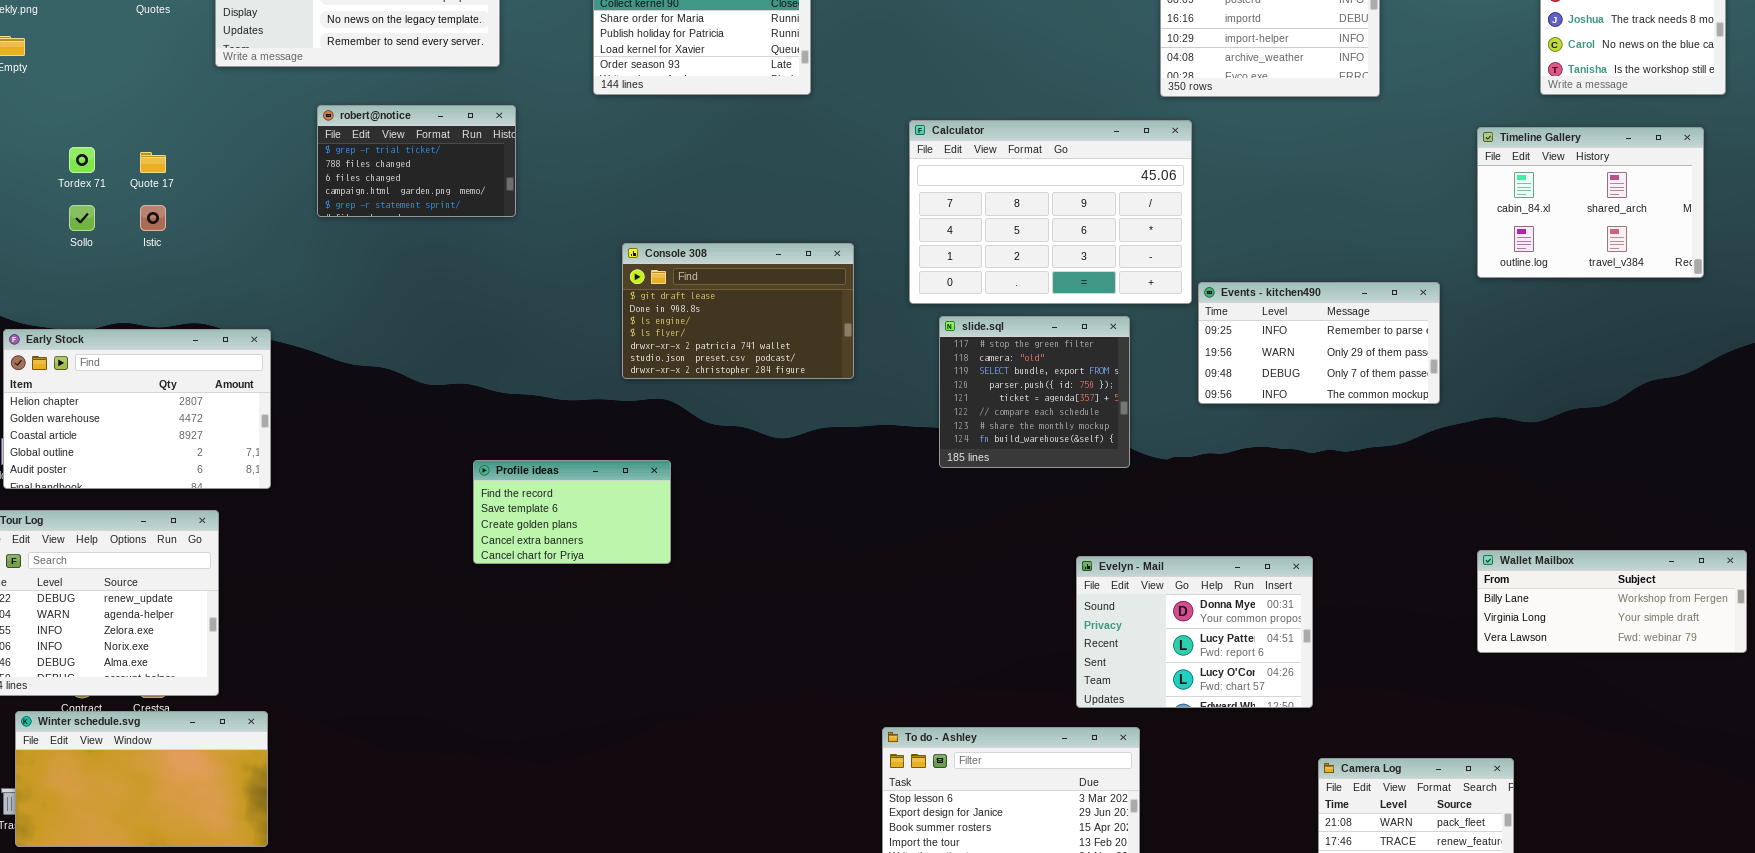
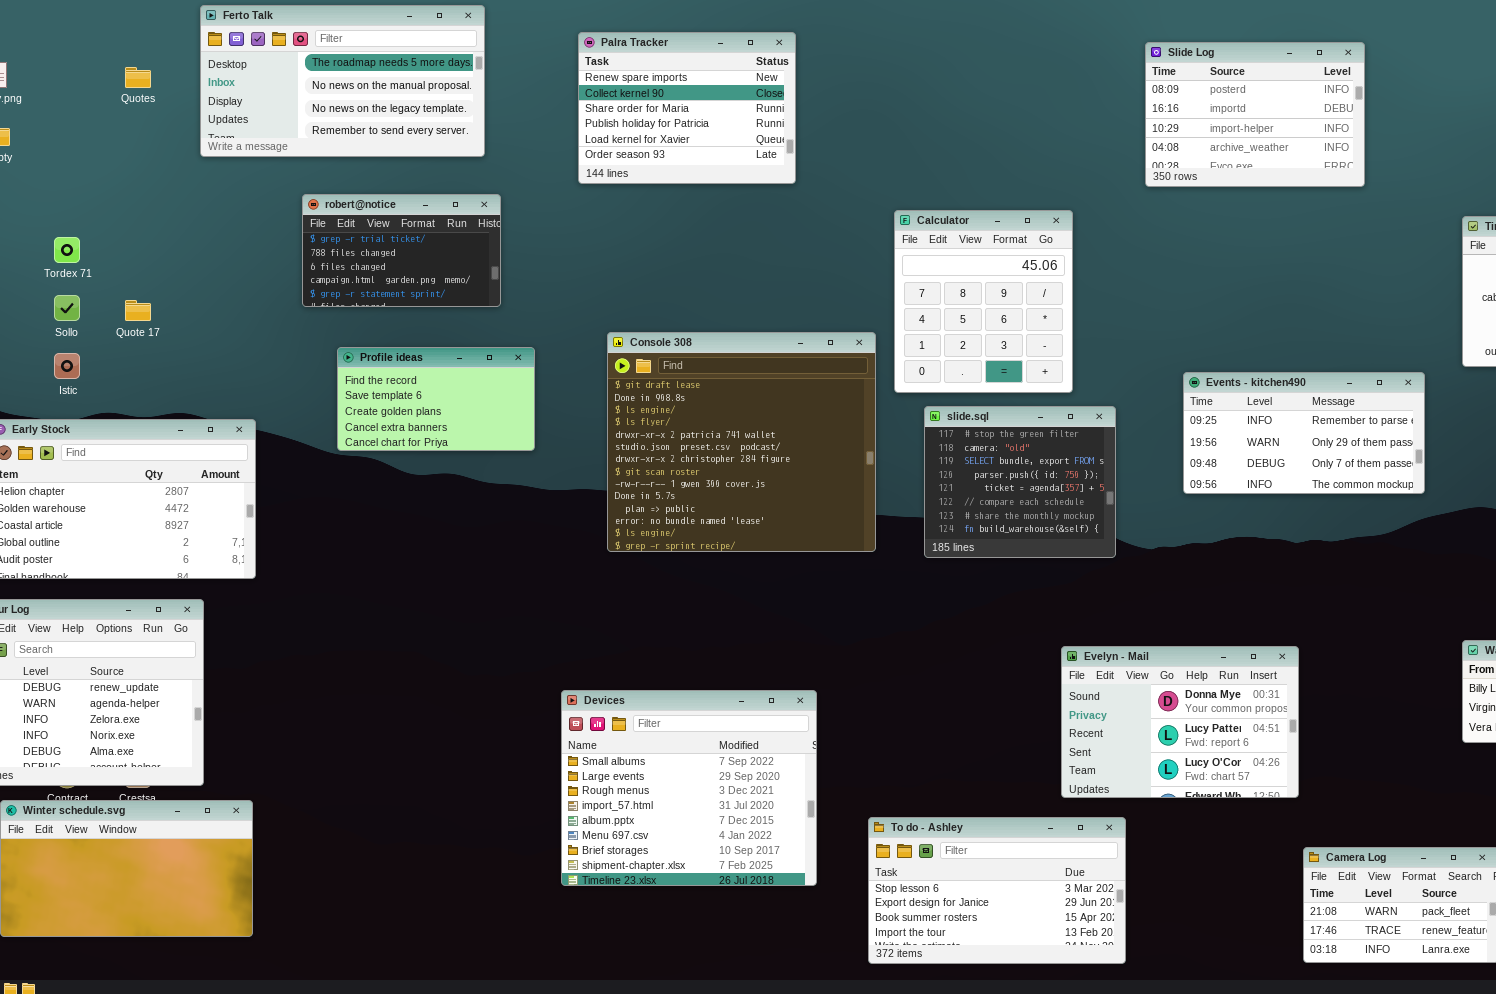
Calculator: [909,120,1192,304] -> [894,210,1073,393], resized
Quote 17: [140,152,166,173] -> [125,300,151,321], moved
Istic: [140,205,166,231] -> [54,353,80,379], moved
Console 308: [622,243,854,379] -> [607,332,876,552], resized
Profile ideas: [473,460,671,564] -> [337,347,535,451], moved
Devices: none -> [561,690,817,886], opened

